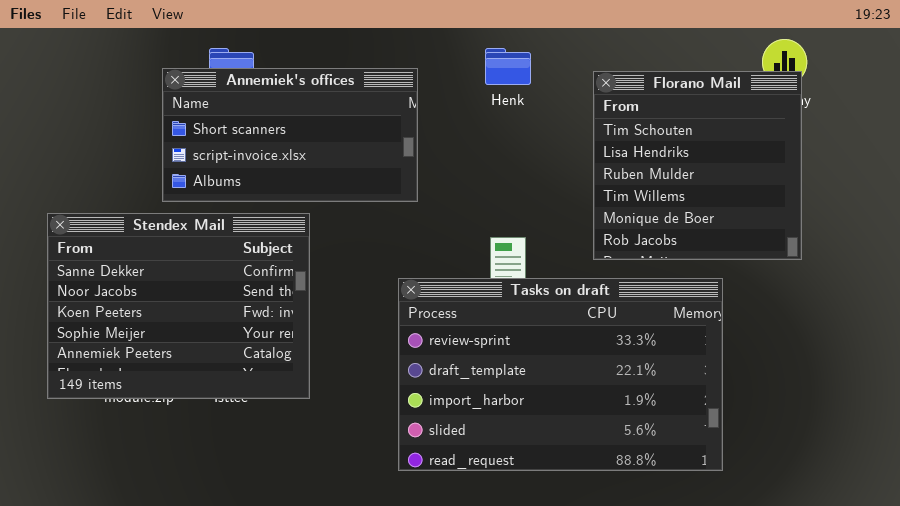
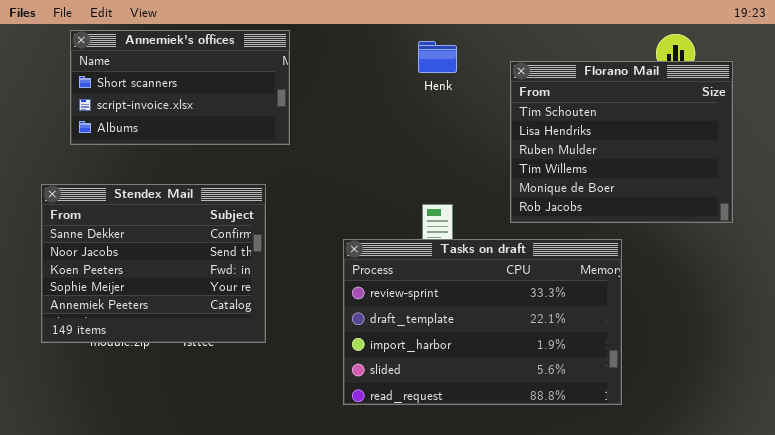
Annemiek's offices: [162,68,418,202] -> [70,30,290,145], moved
Florano Mail: [593,71,802,260] -> [510,61,733,223], resized

